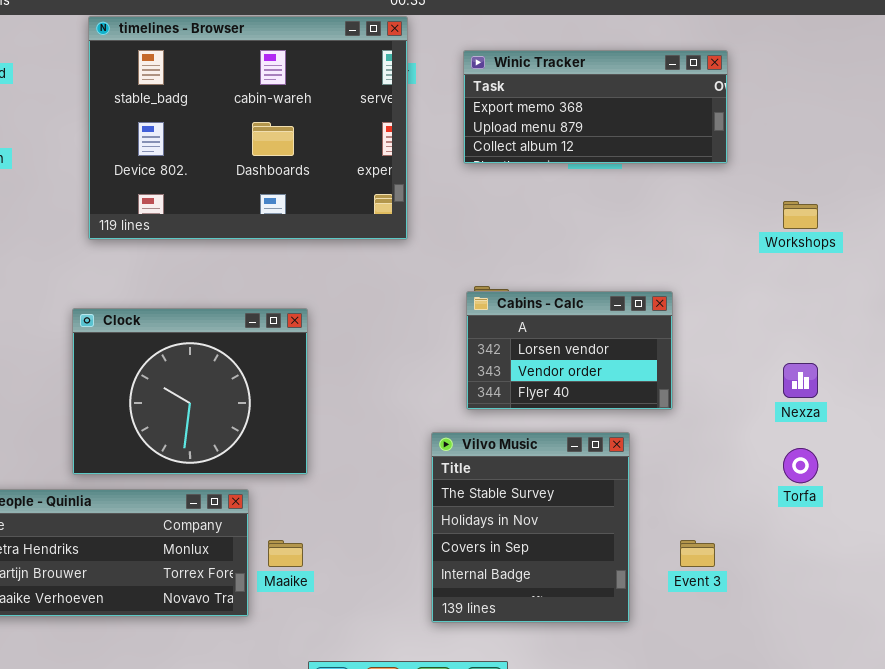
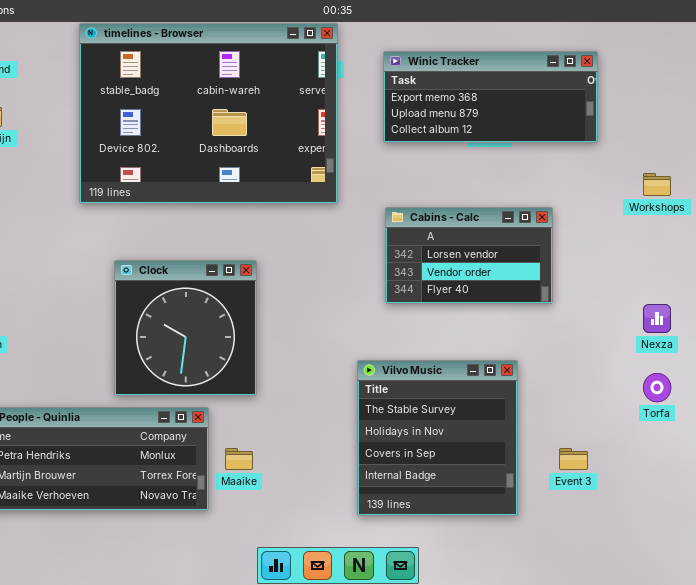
Cabins - Calc: [466,291,673,410] -> [385,207,553,304], moved
Clock: [72,308,308,475] -> [114,260,257,396], resized

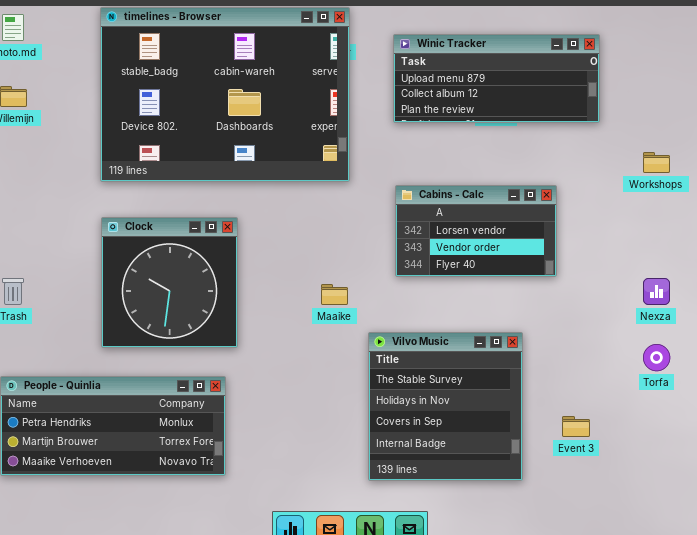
Winic Tracker: [383,51,598,143] -> [393,34,600,123], scrolled down 1 row
Clock: [114,260,257,396] -> [101,217,238,348], moved
Maaike: [225,448,253,470] -> [321,284,348,305], moved

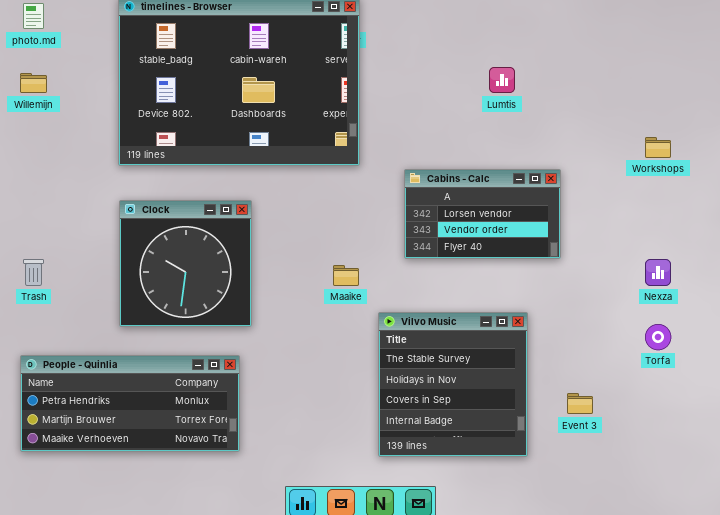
Winic Tracker: [393,34,600,123] -> none, closed

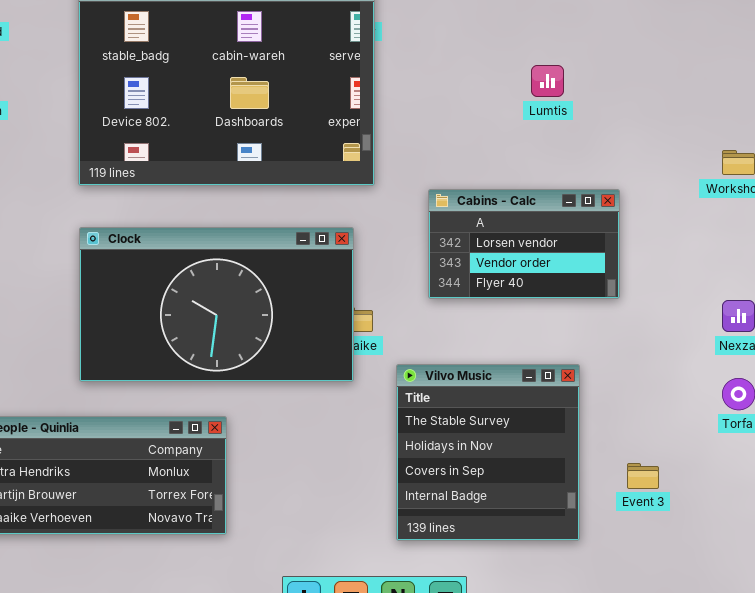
Clock: [119,200,252,327] -> [79,227,354,382], resized

